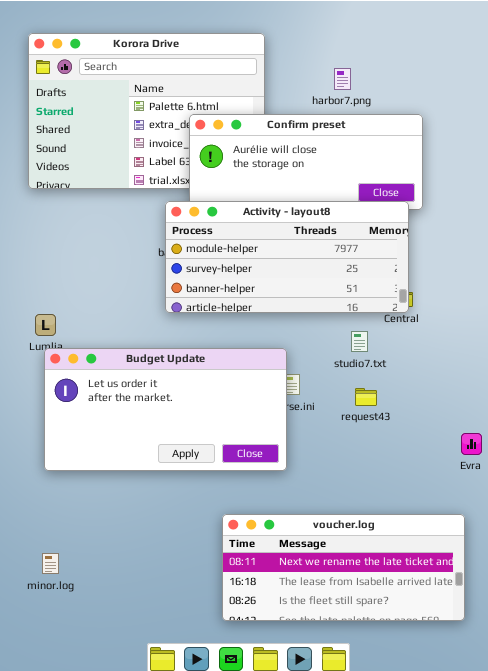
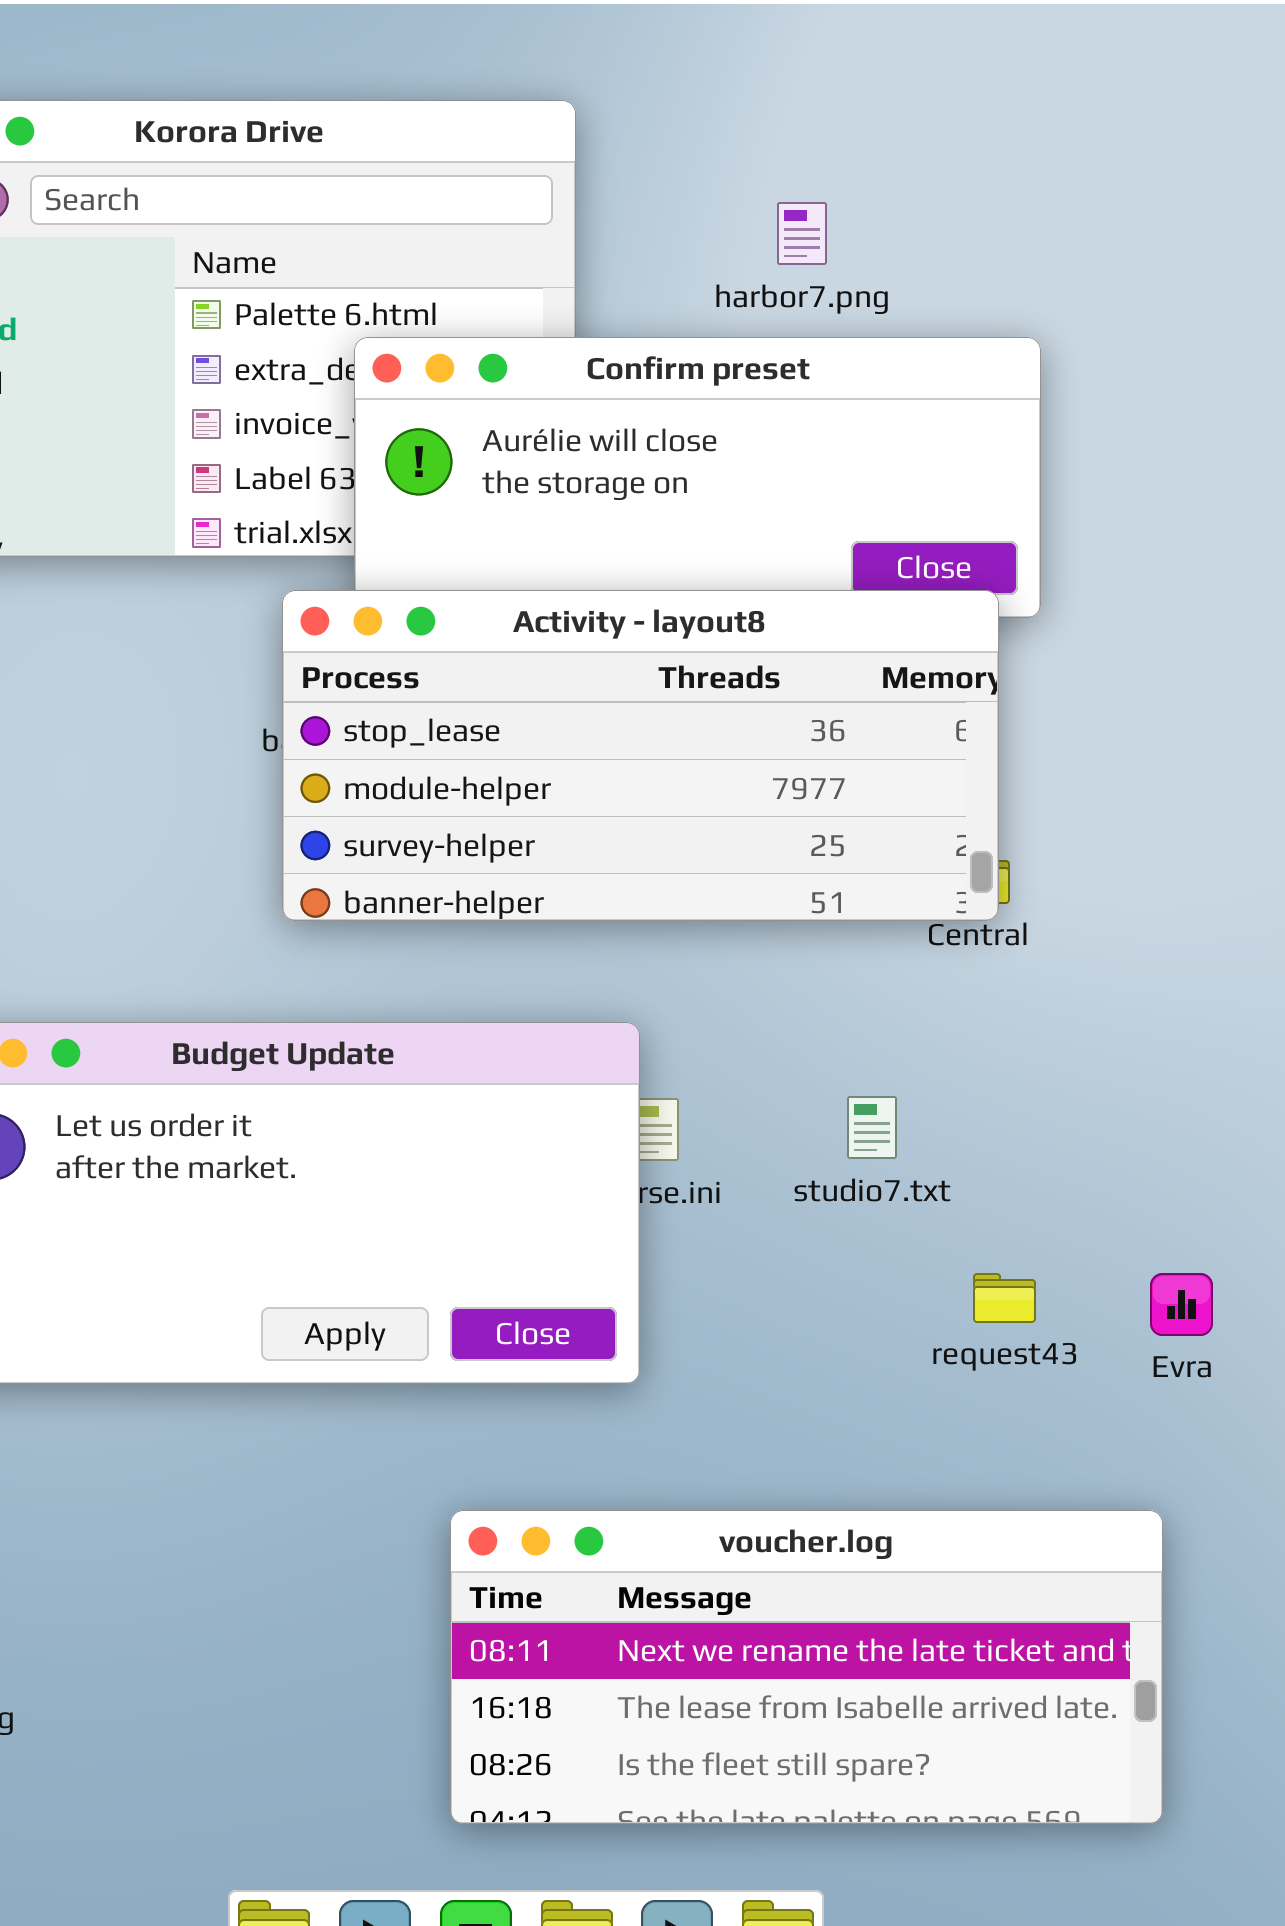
Activity - layout8: [165,201,409,313] -> [282,590,999,921], scrolled up 1 row
studio7.txt: [351,331,368,352] -> [847,1096,897,1159], moved
request43: [355,388,377,406] -> [973,1273,1036,1323], moved

